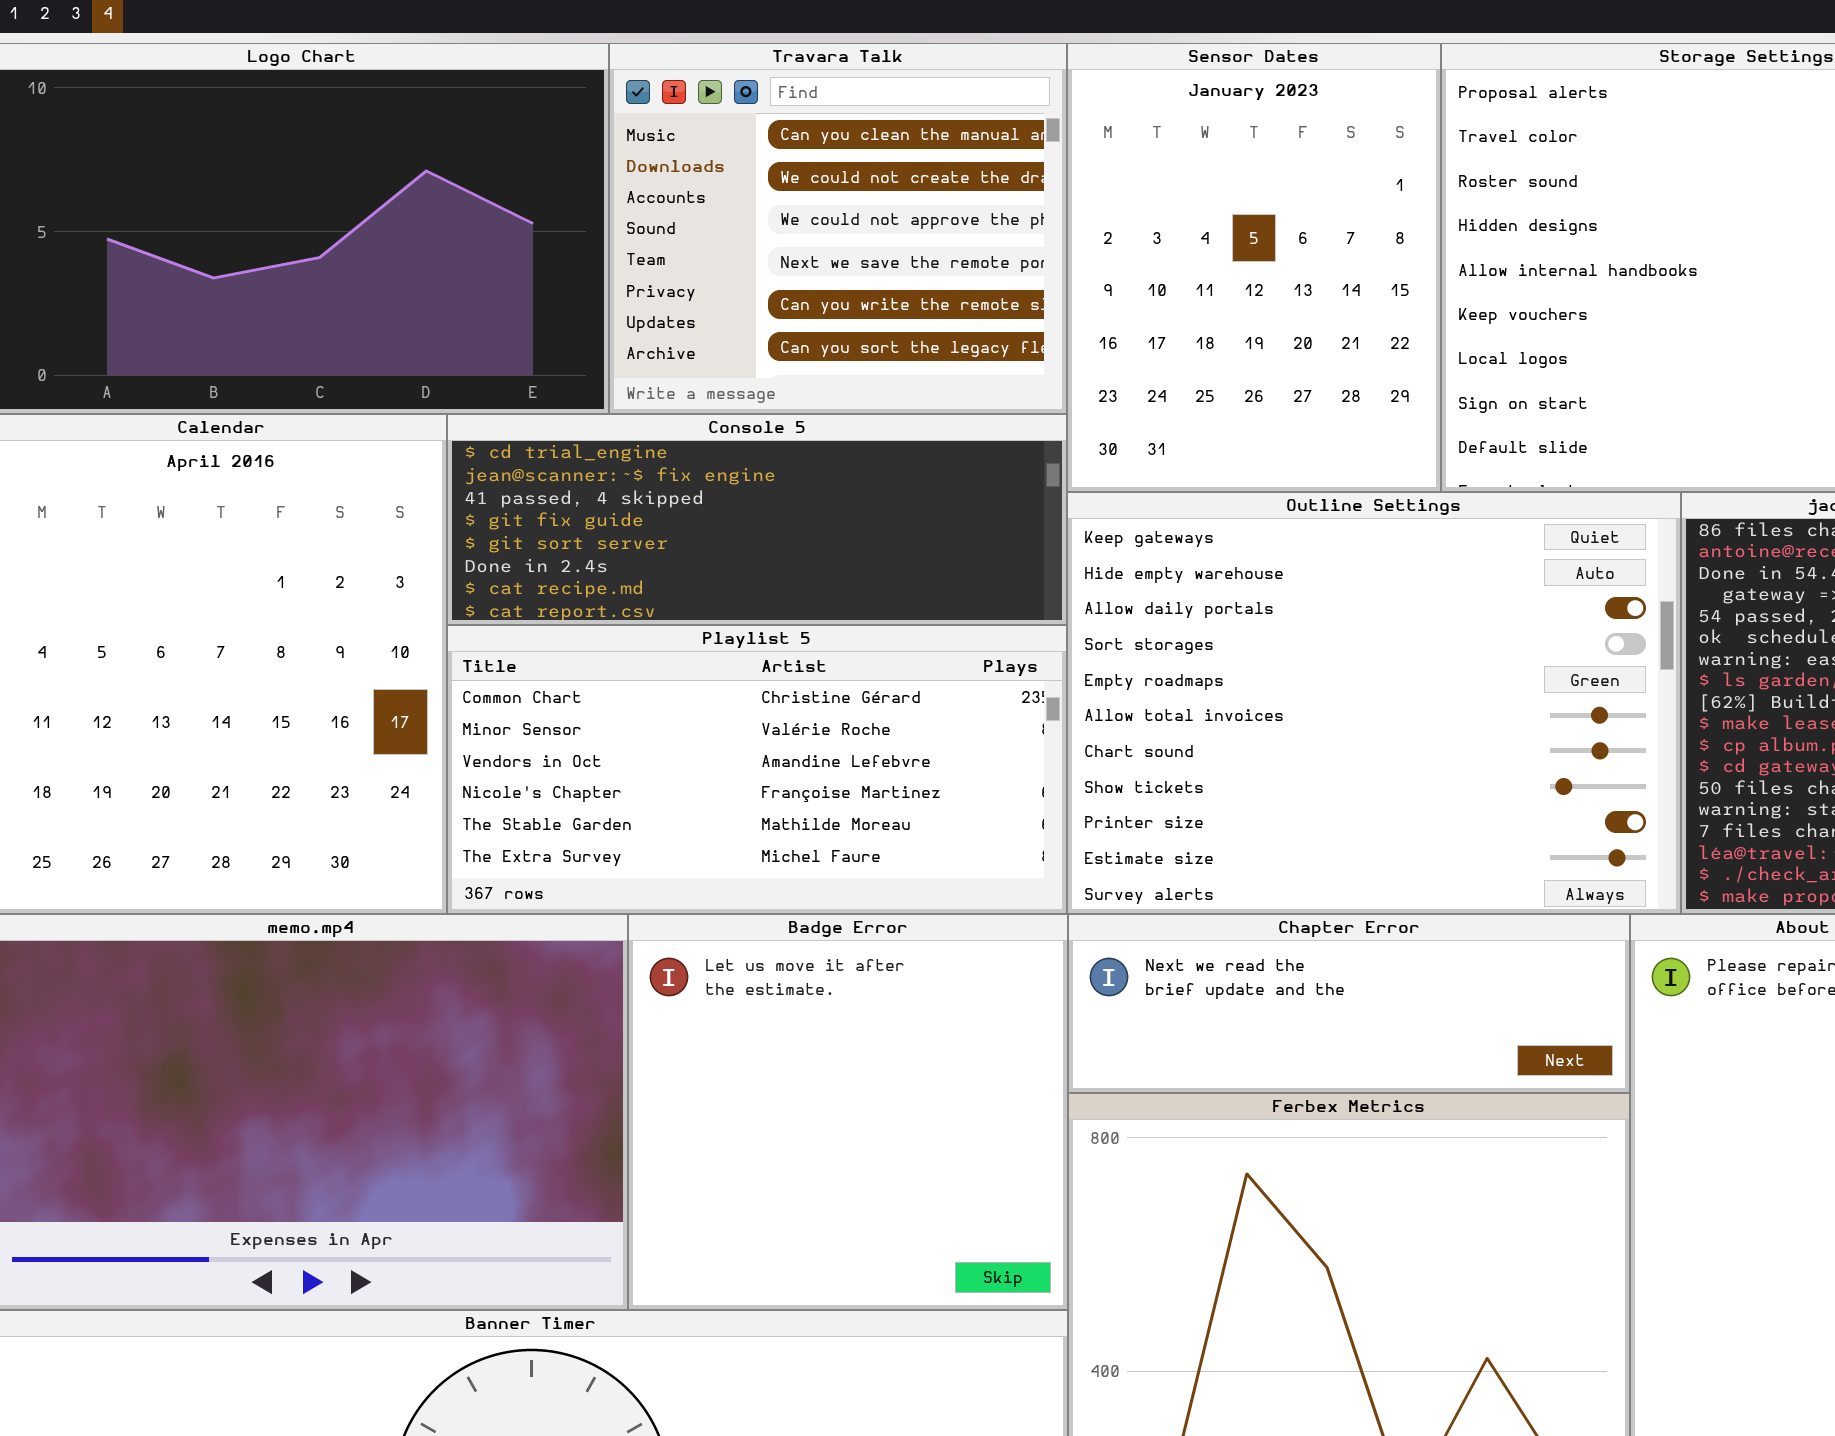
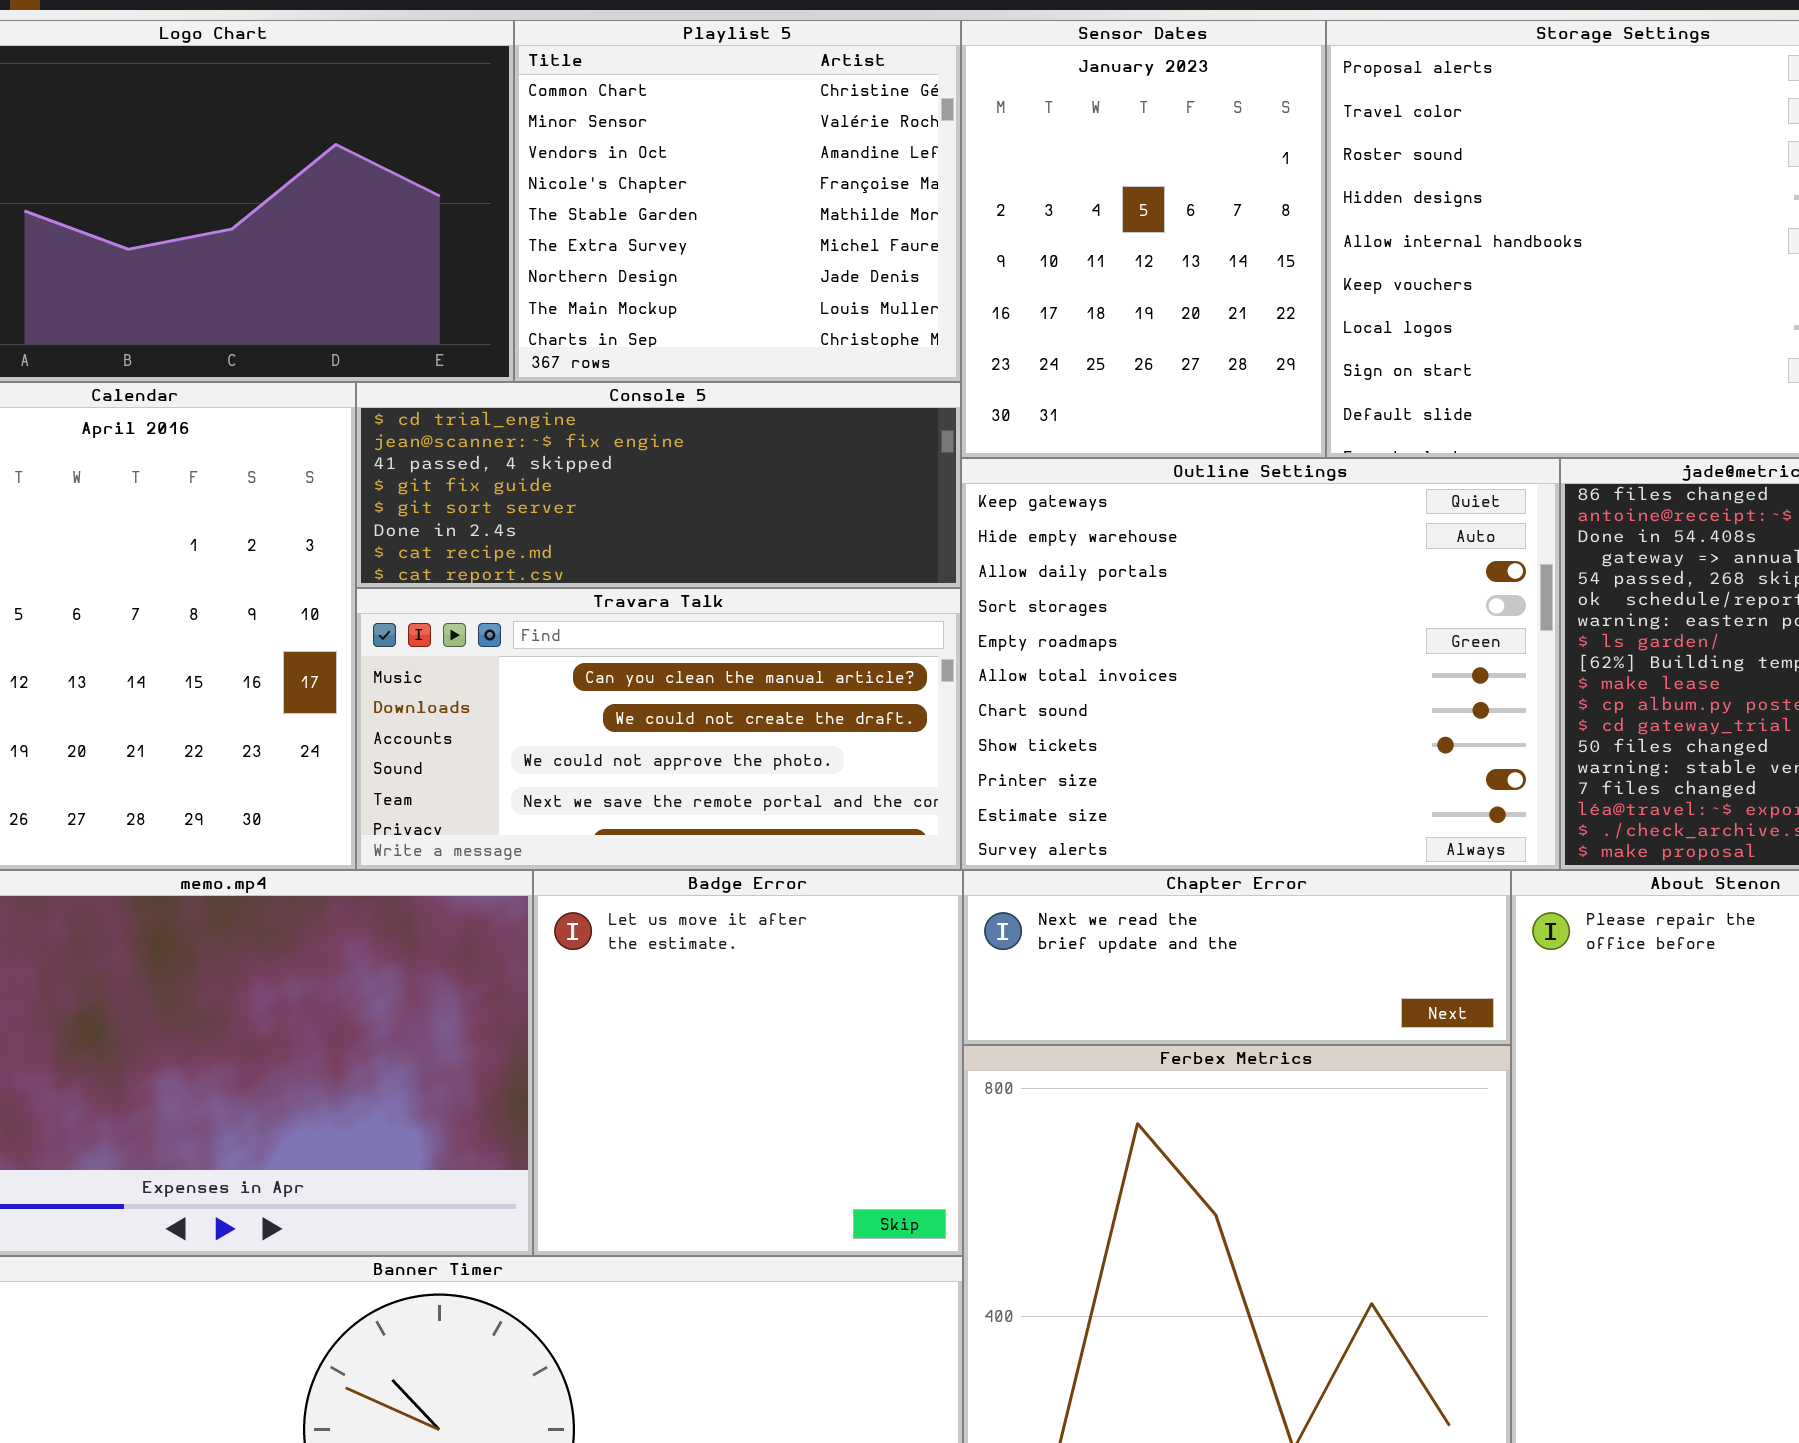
Travara Talk: [609,43,1067,414] -> [356,588,961,870], moved, resized
Playlist 5: [447,625,1067,914] -> [514,20,961,382], moved, resized

